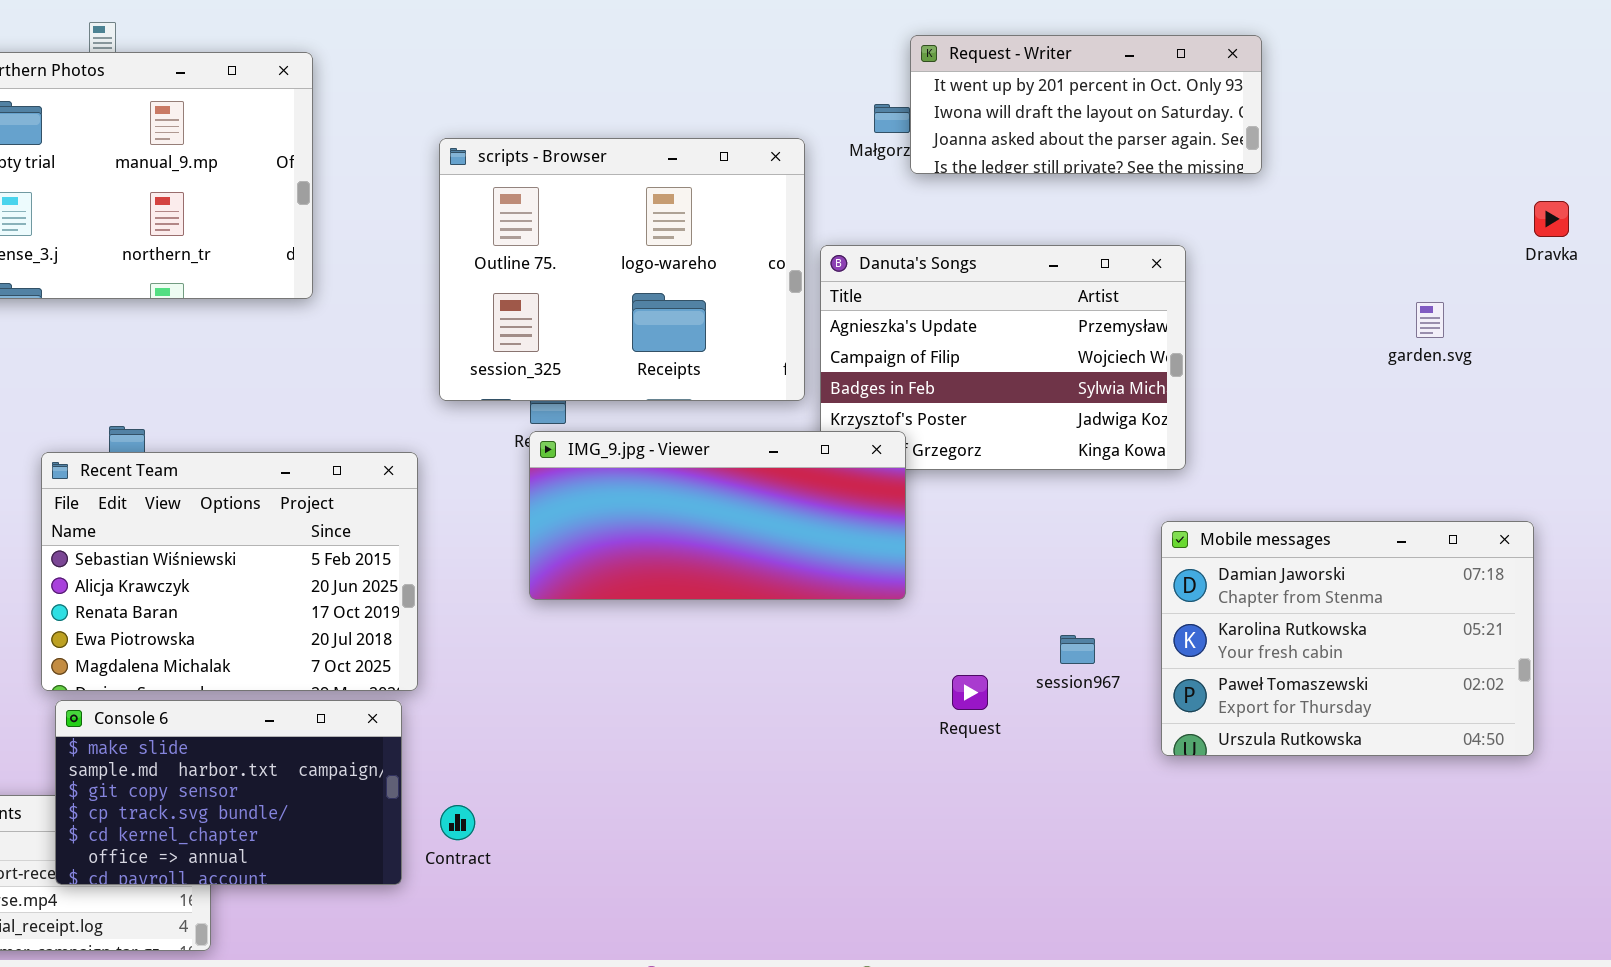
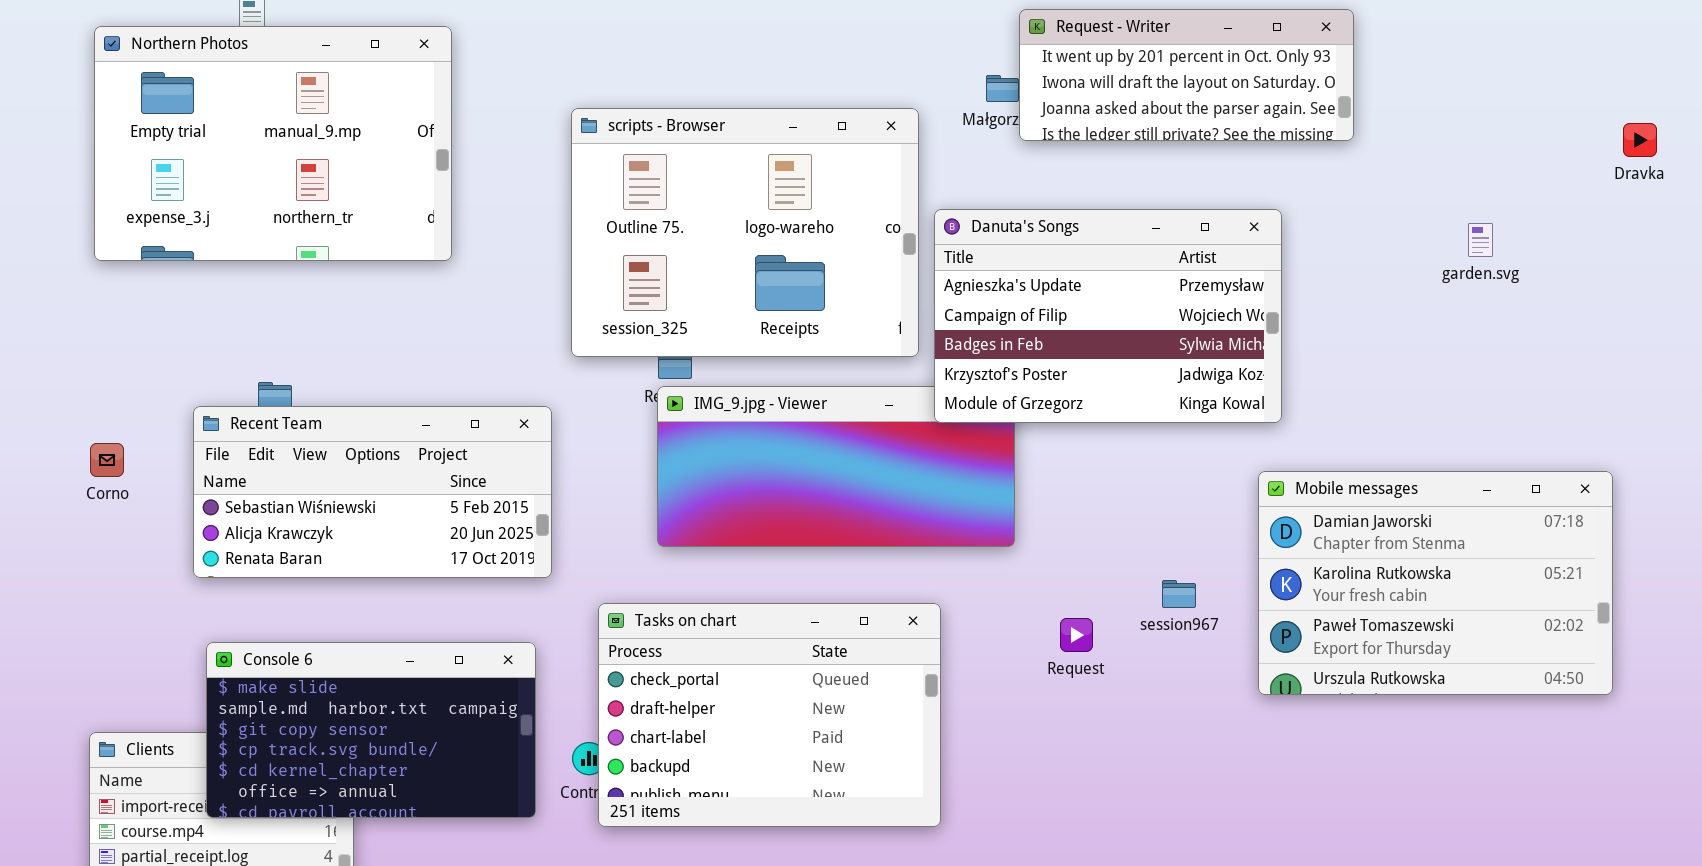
Dravka: [1534,201,1569,237] -> [1623,123,1657,157], moved
Danuta's Songs: [820,245,1186,470] -> [934,209,1282,423], raised
garden.svg: [1416,302,1444,338] -> [1468,223,1493,257], moved
Recent Team: [41,452,418,691] -> [193,406,552,578], resized
Tasks on chart: none -> [598,603,941,827], opened

